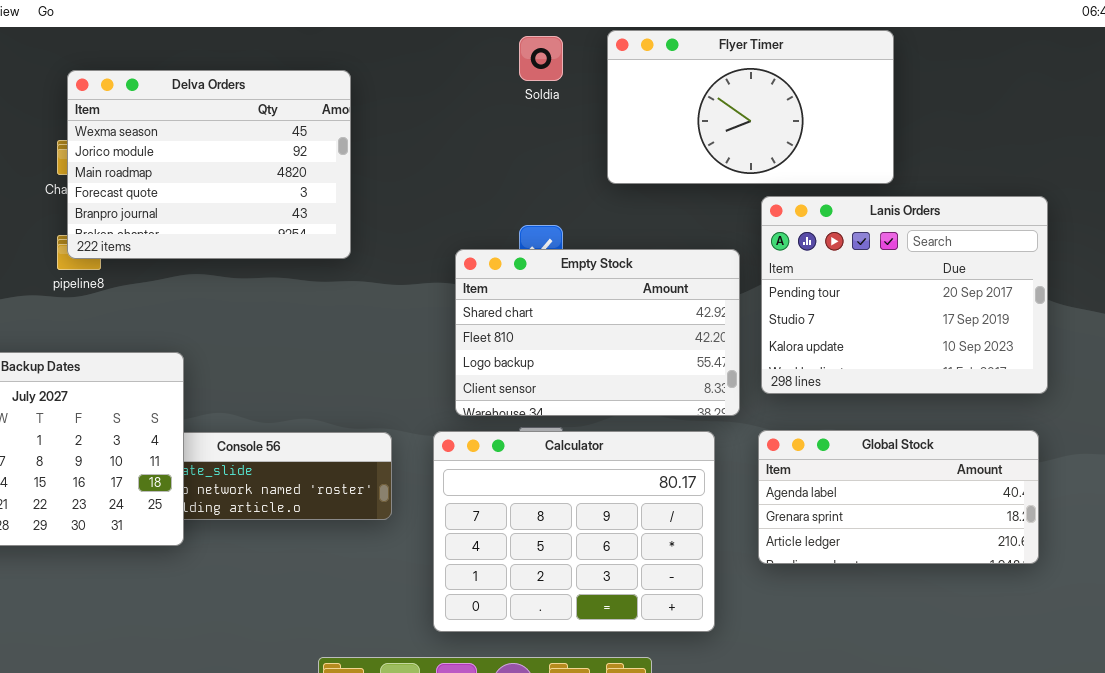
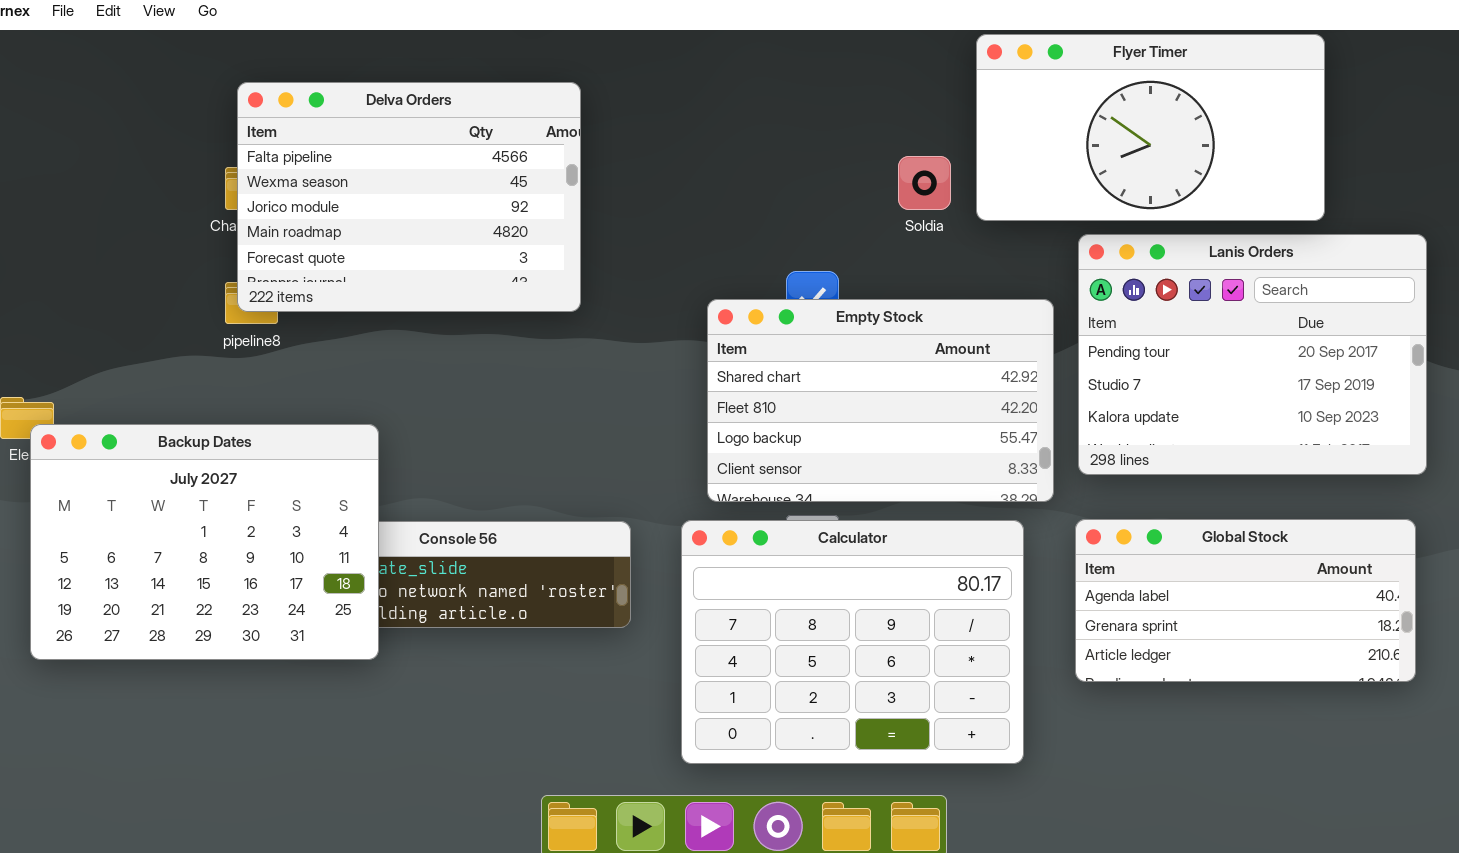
Flyer Timer: [607,30,894,184] -> [976,34,1325,221], moved
Soldia: [519,36,563,81] -> [898,156,951,210], moved
Delva Orders: [67,70,351,259] -> [237,82,581,312], scrolled up 1 row

